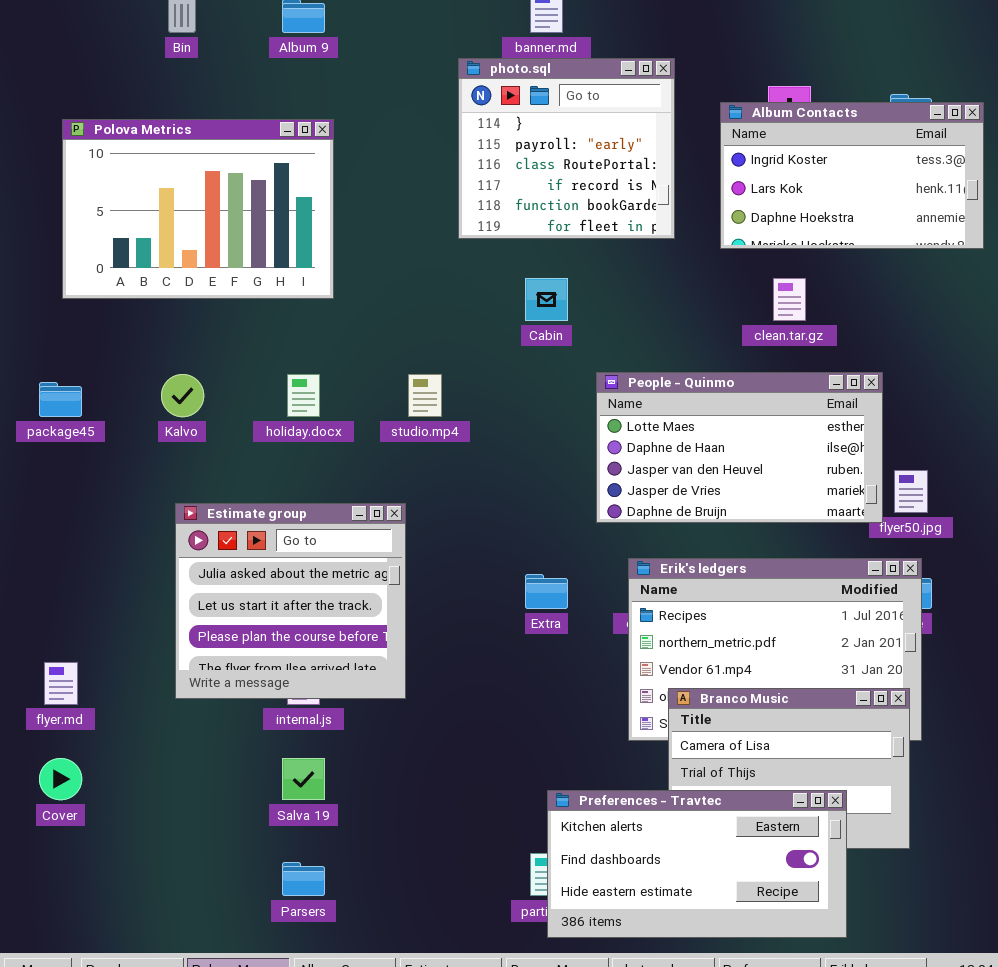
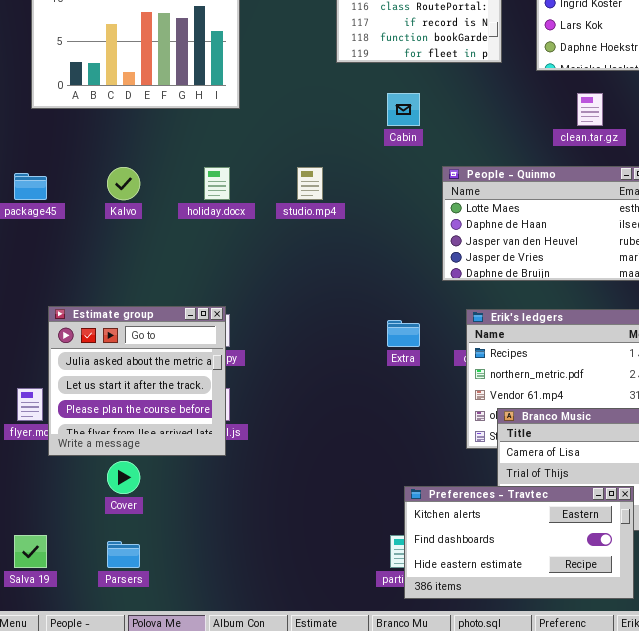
Estimate group: [175,503,406,699] -> [48,306,226,456], moved
Cover: [39,758,82,800] -> [107,461,140,494], moved
Salva 19: [282,758,325,800] -> [14,535,47,568], moved
Parsers: [282,862,325,896] -> [107,541,140,568], moved

